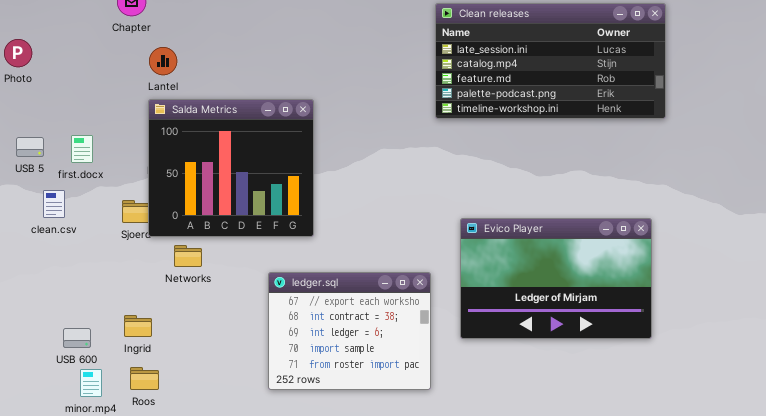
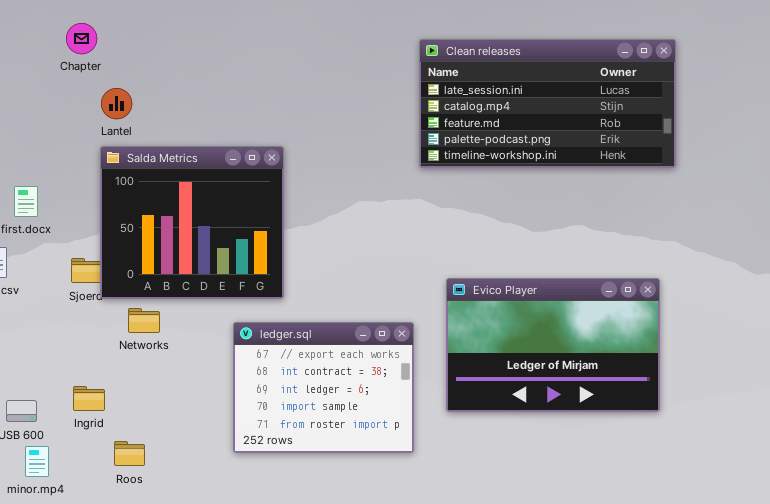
ledger.sql: [268,272,431,390] -> [233,322,414,453], moved
Roos: [130,367,159,390] -> [114,441,145,466], moved

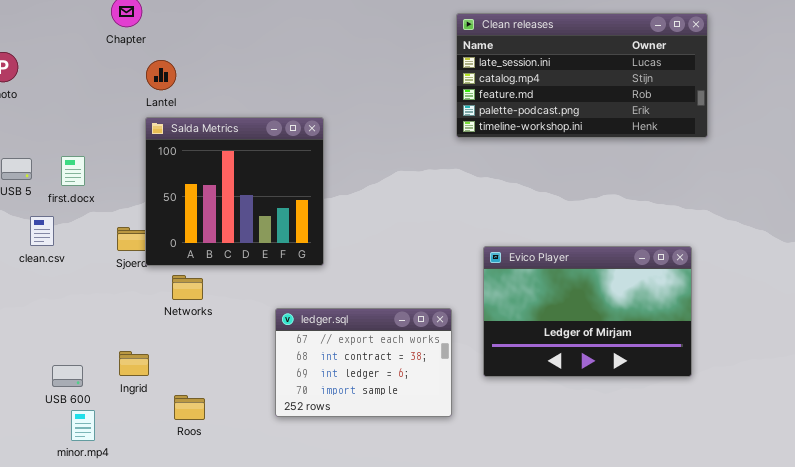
ledger.sql: [233,322,414,453] -> [275,308,452,417], resized
Roos: [114,441,145,466] -> [174,395,205,420], moved

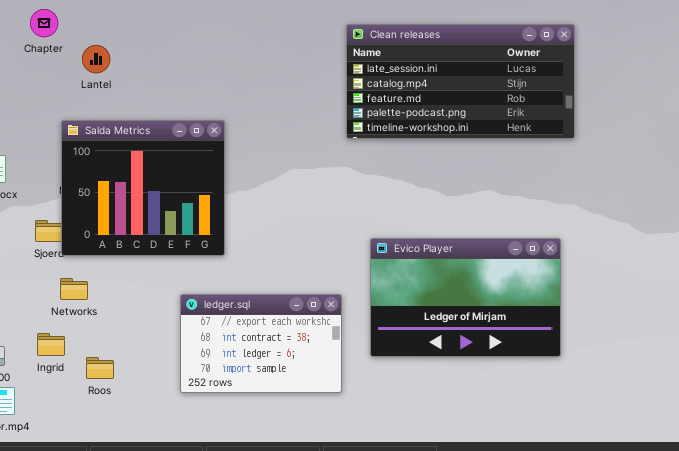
Lantel: [146,60,176,90] -> [82,45,110,73], moved
Networks: [172,275,203,300] -> [60,278,88,300], moved
Roos: [174,395,205,420] -> [86,357,114,379], moved

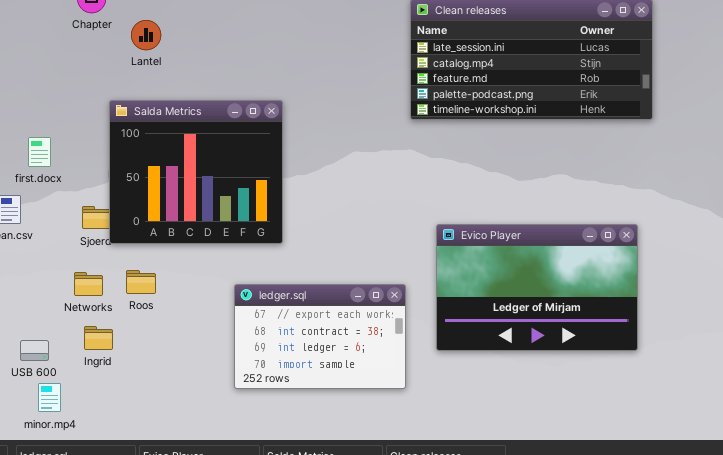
Networks: [60,278,88,300] -> [74,272,103,296], moved
Roos: [86,357,114,379] -> [126,270,156,294], moved

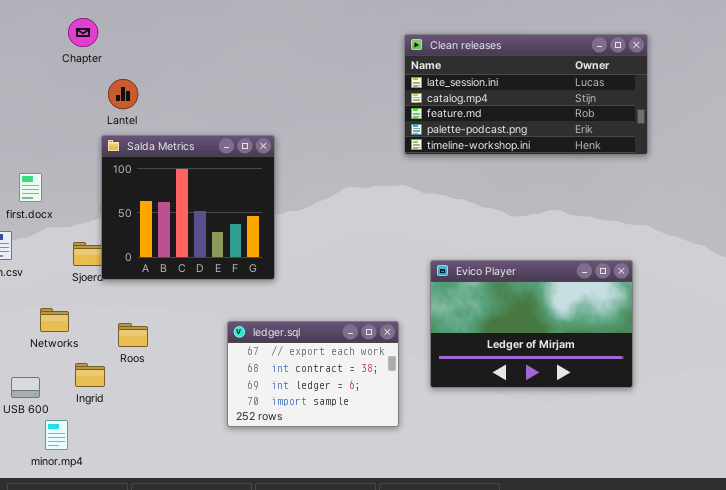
Lantel: [131,20,161,50] -> [108,79,138,109], moved
Roos: [126,270,156,294] -> [118,323,148,347], moved
Networks: [74,272,103,296] -> [40,308,69,332], moved
minor.mp4: [38,383,61,412] -> [45,420,68,450], moved

